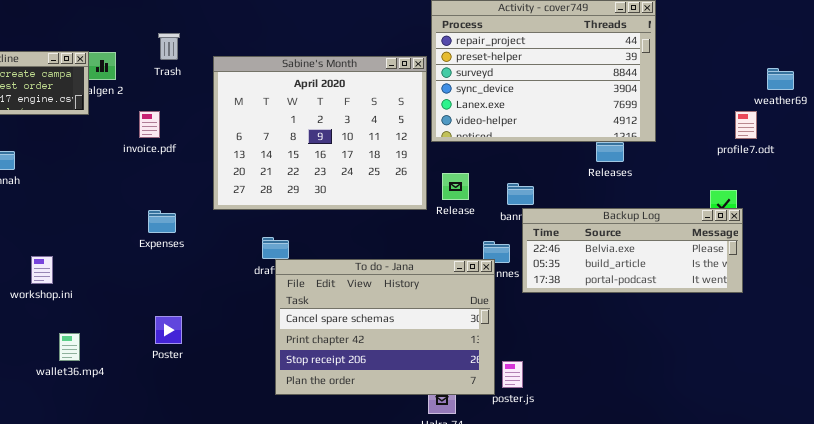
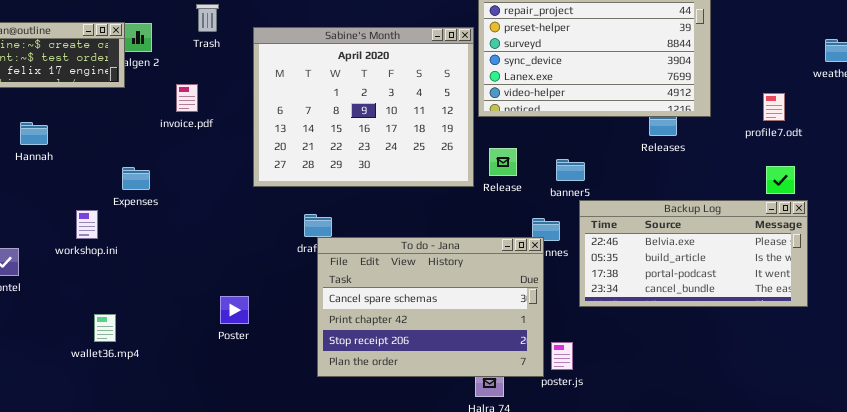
profile7.odt: [735,111,757,139] -> [763,93,785,121], moved
Backup Log: [522,208,743,293] -> [579,200,808,307], moved, resized
Expenses: [148,210,176,233] -> [122,167,150,190], moved
workshop.ini: [31,256,53,284] -> [76,210,98,239], moved
Poster: [155,316,182,344] -> [220,296,249,324], moved

